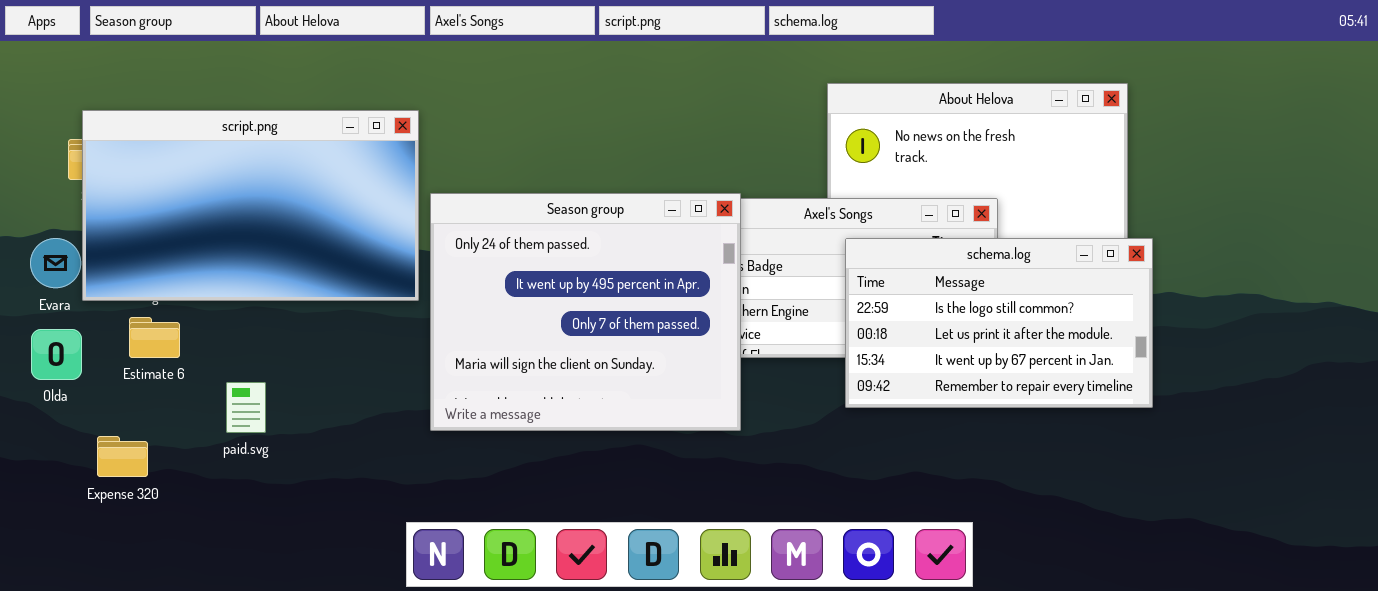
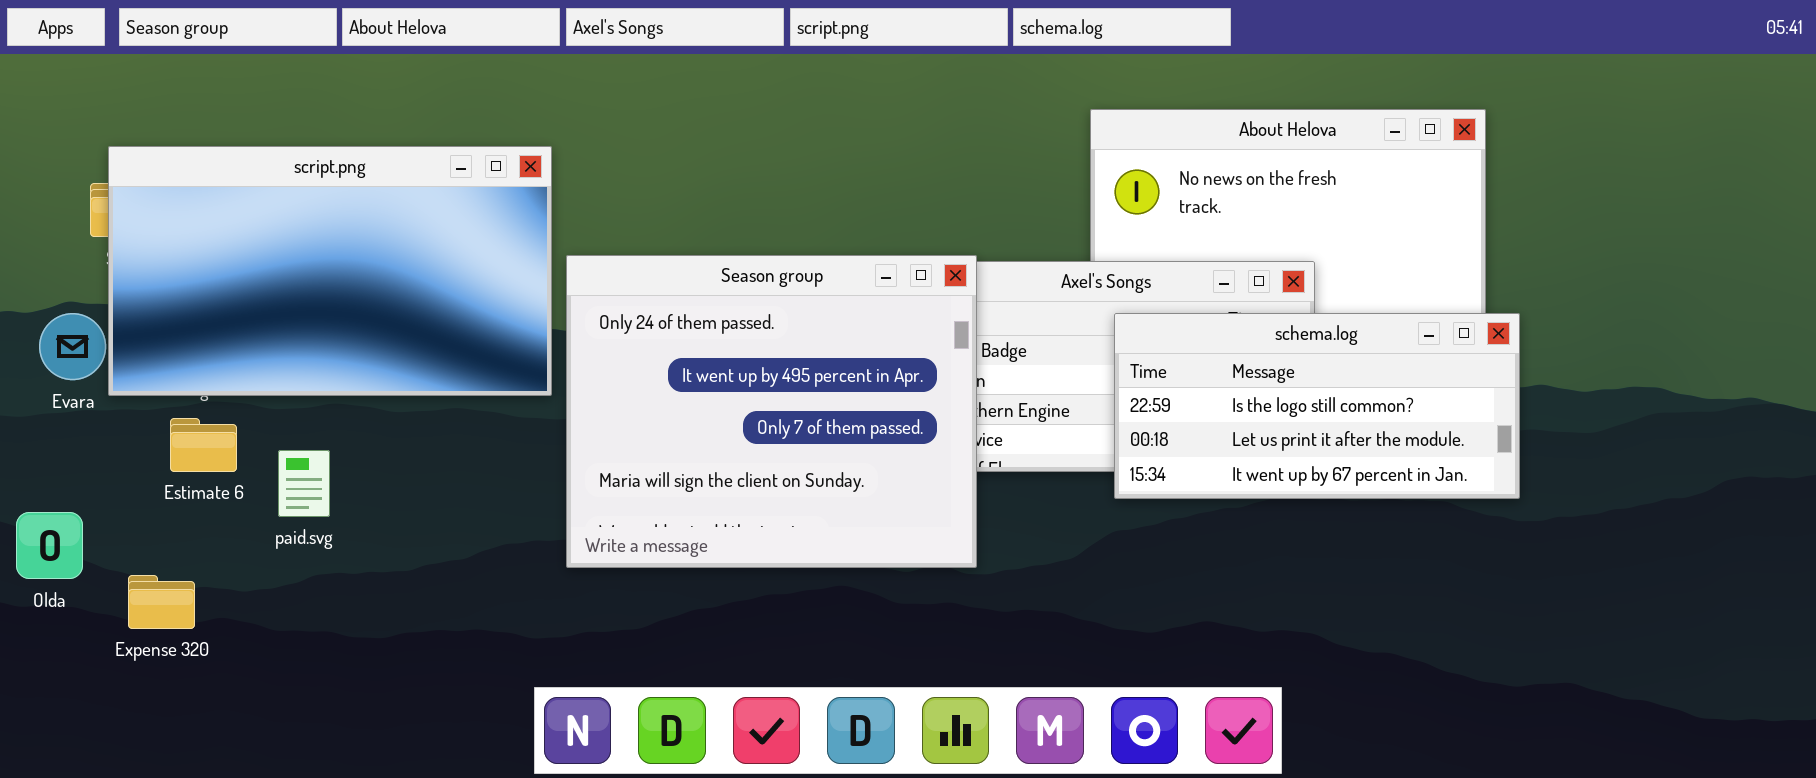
schema.log: [845,238,1153,408] -> [1114,313,1520,499], resized
Olda: [31,329,82,380] -> [16,512,83,579], moved
paid.svg: [226,382,266,433] -> [278,450,330,517], moved

